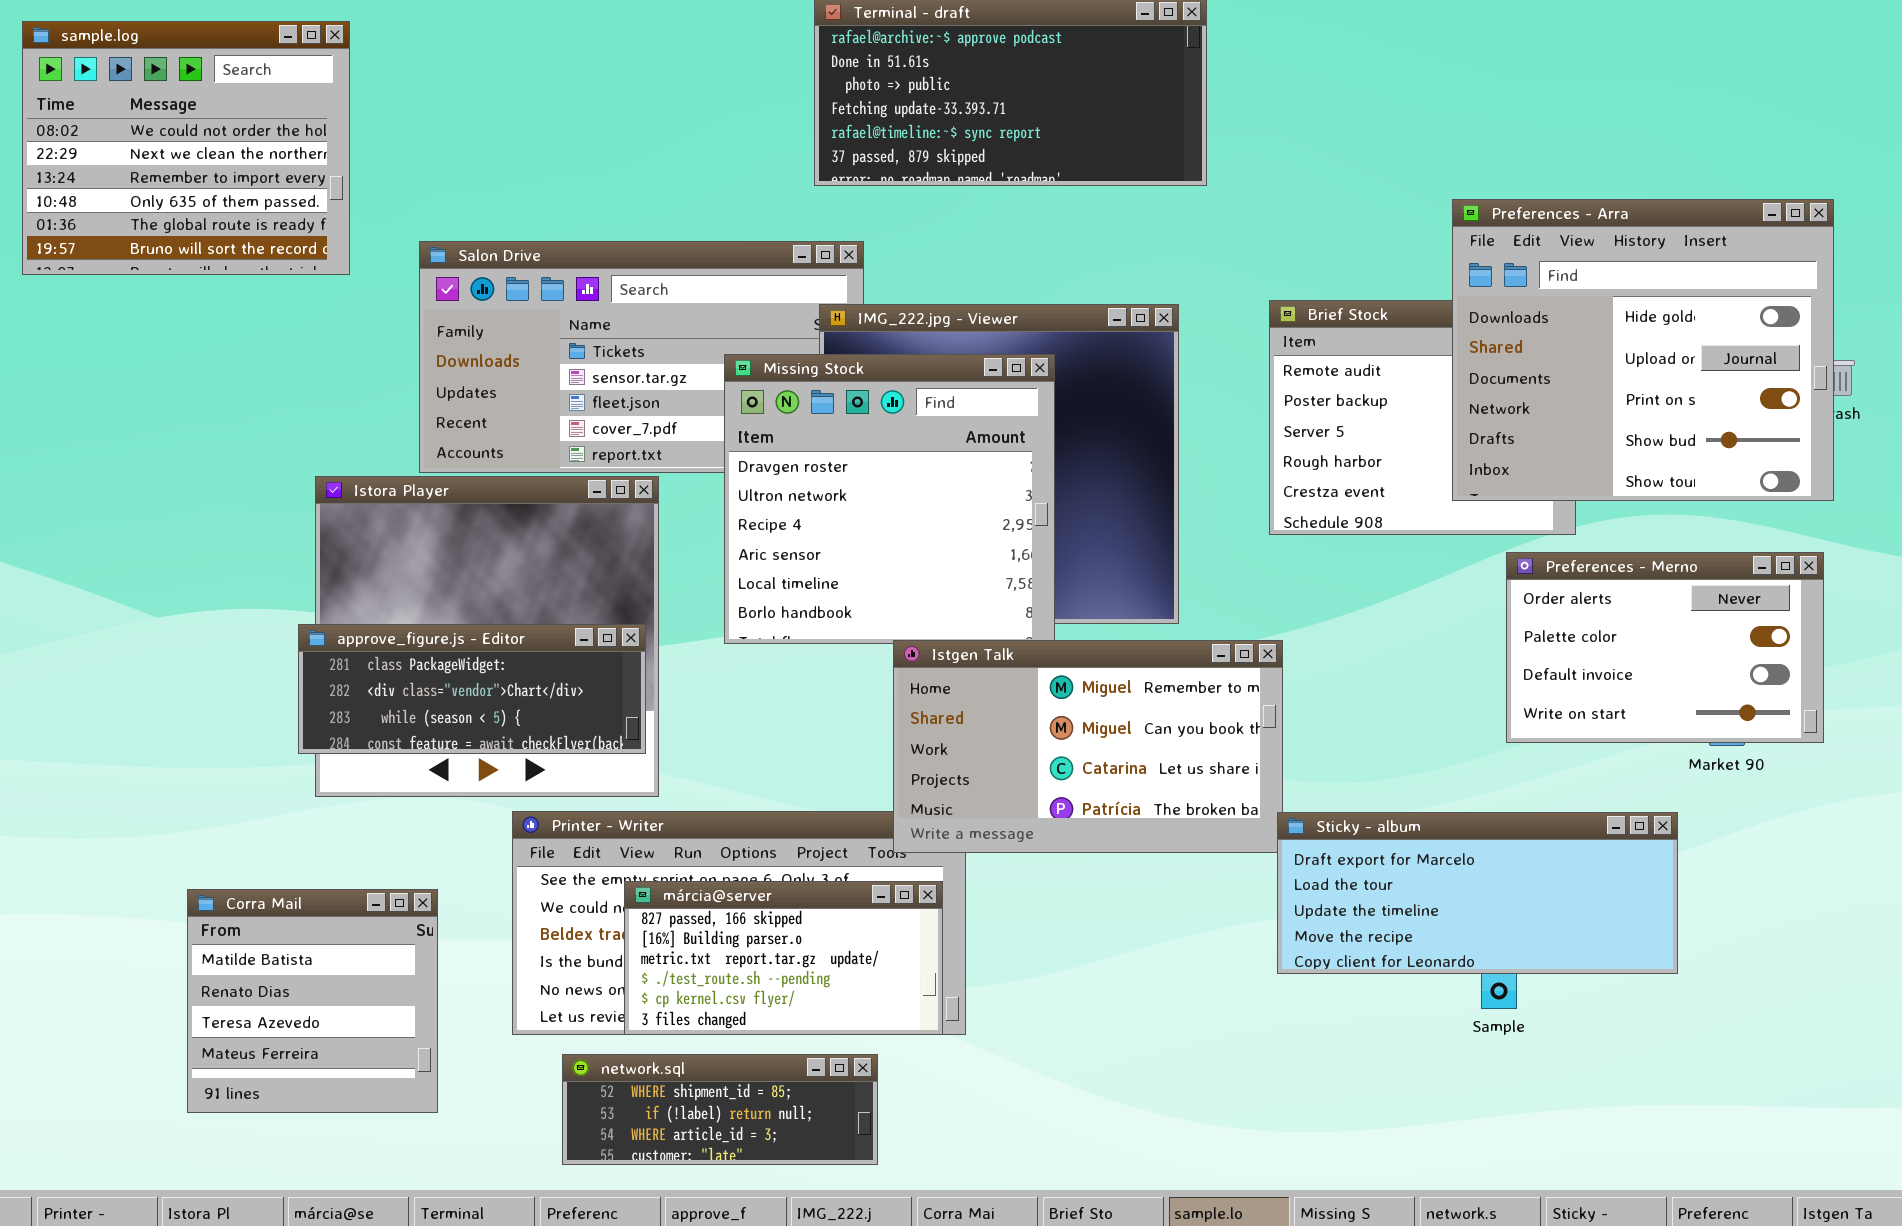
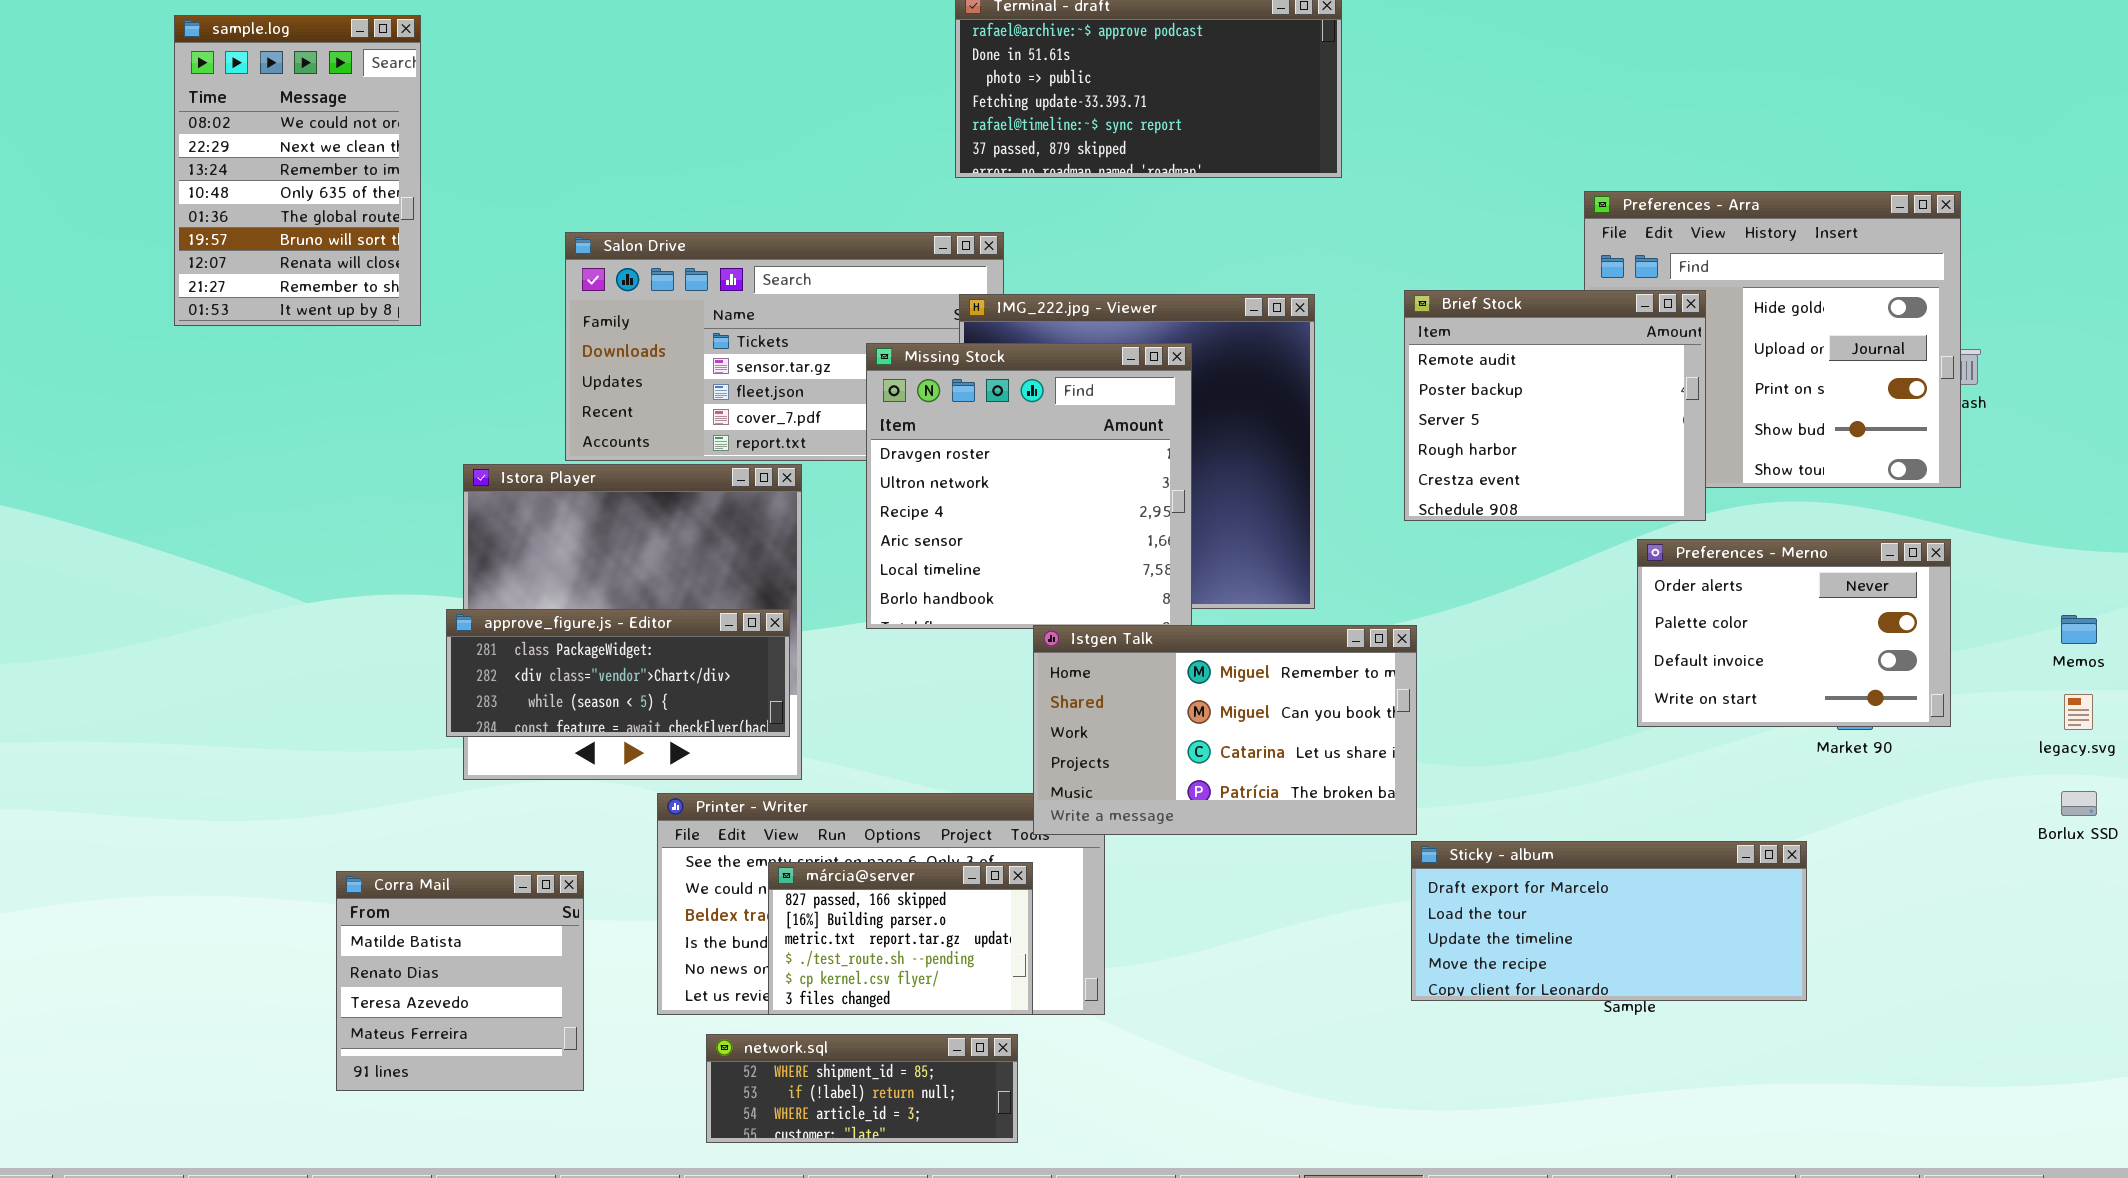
sample.log: [22,21,350,275] -> [174,15,421,326], resized
Brief Stock: [1269,300,1576,535] -> [1404,290,1706,521], raised
Sticky - album: [1277,812,1678,974] -> [1411,841,1807,1001], moved
márcia@server: [624,881,943,1035] -> [768,862,1033,1015], resized

